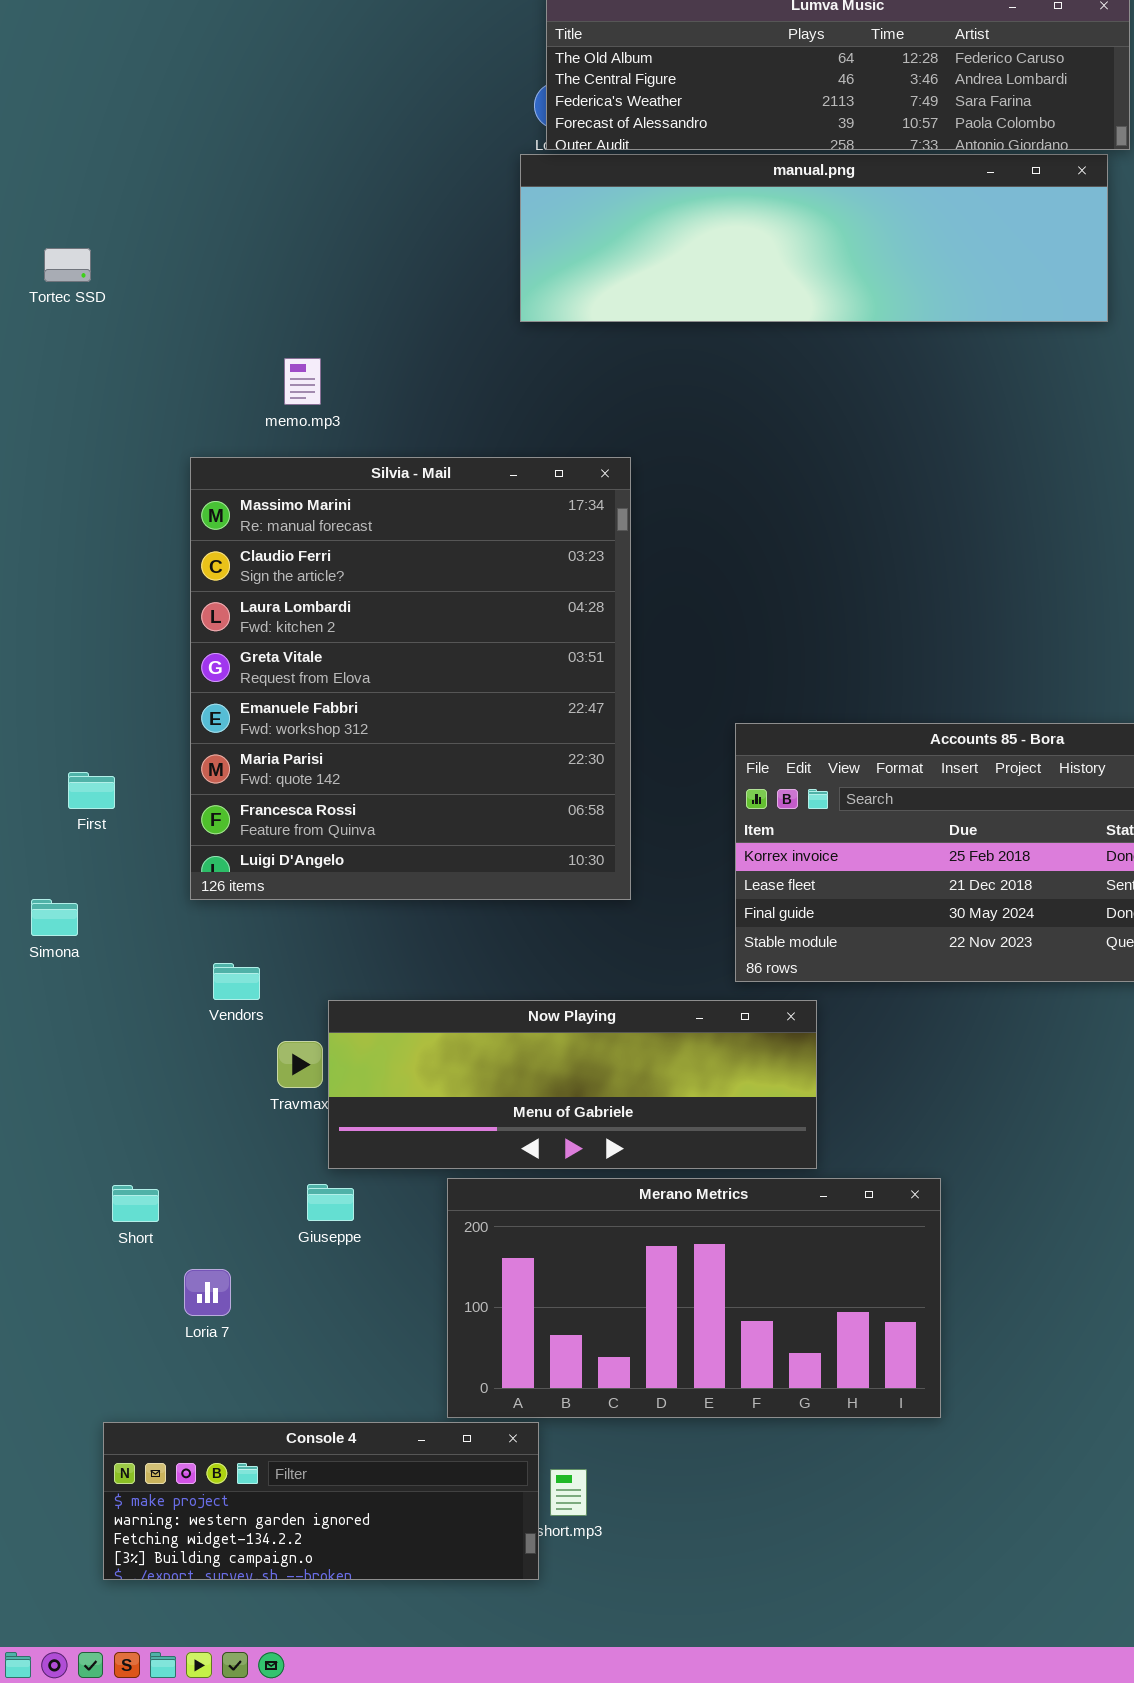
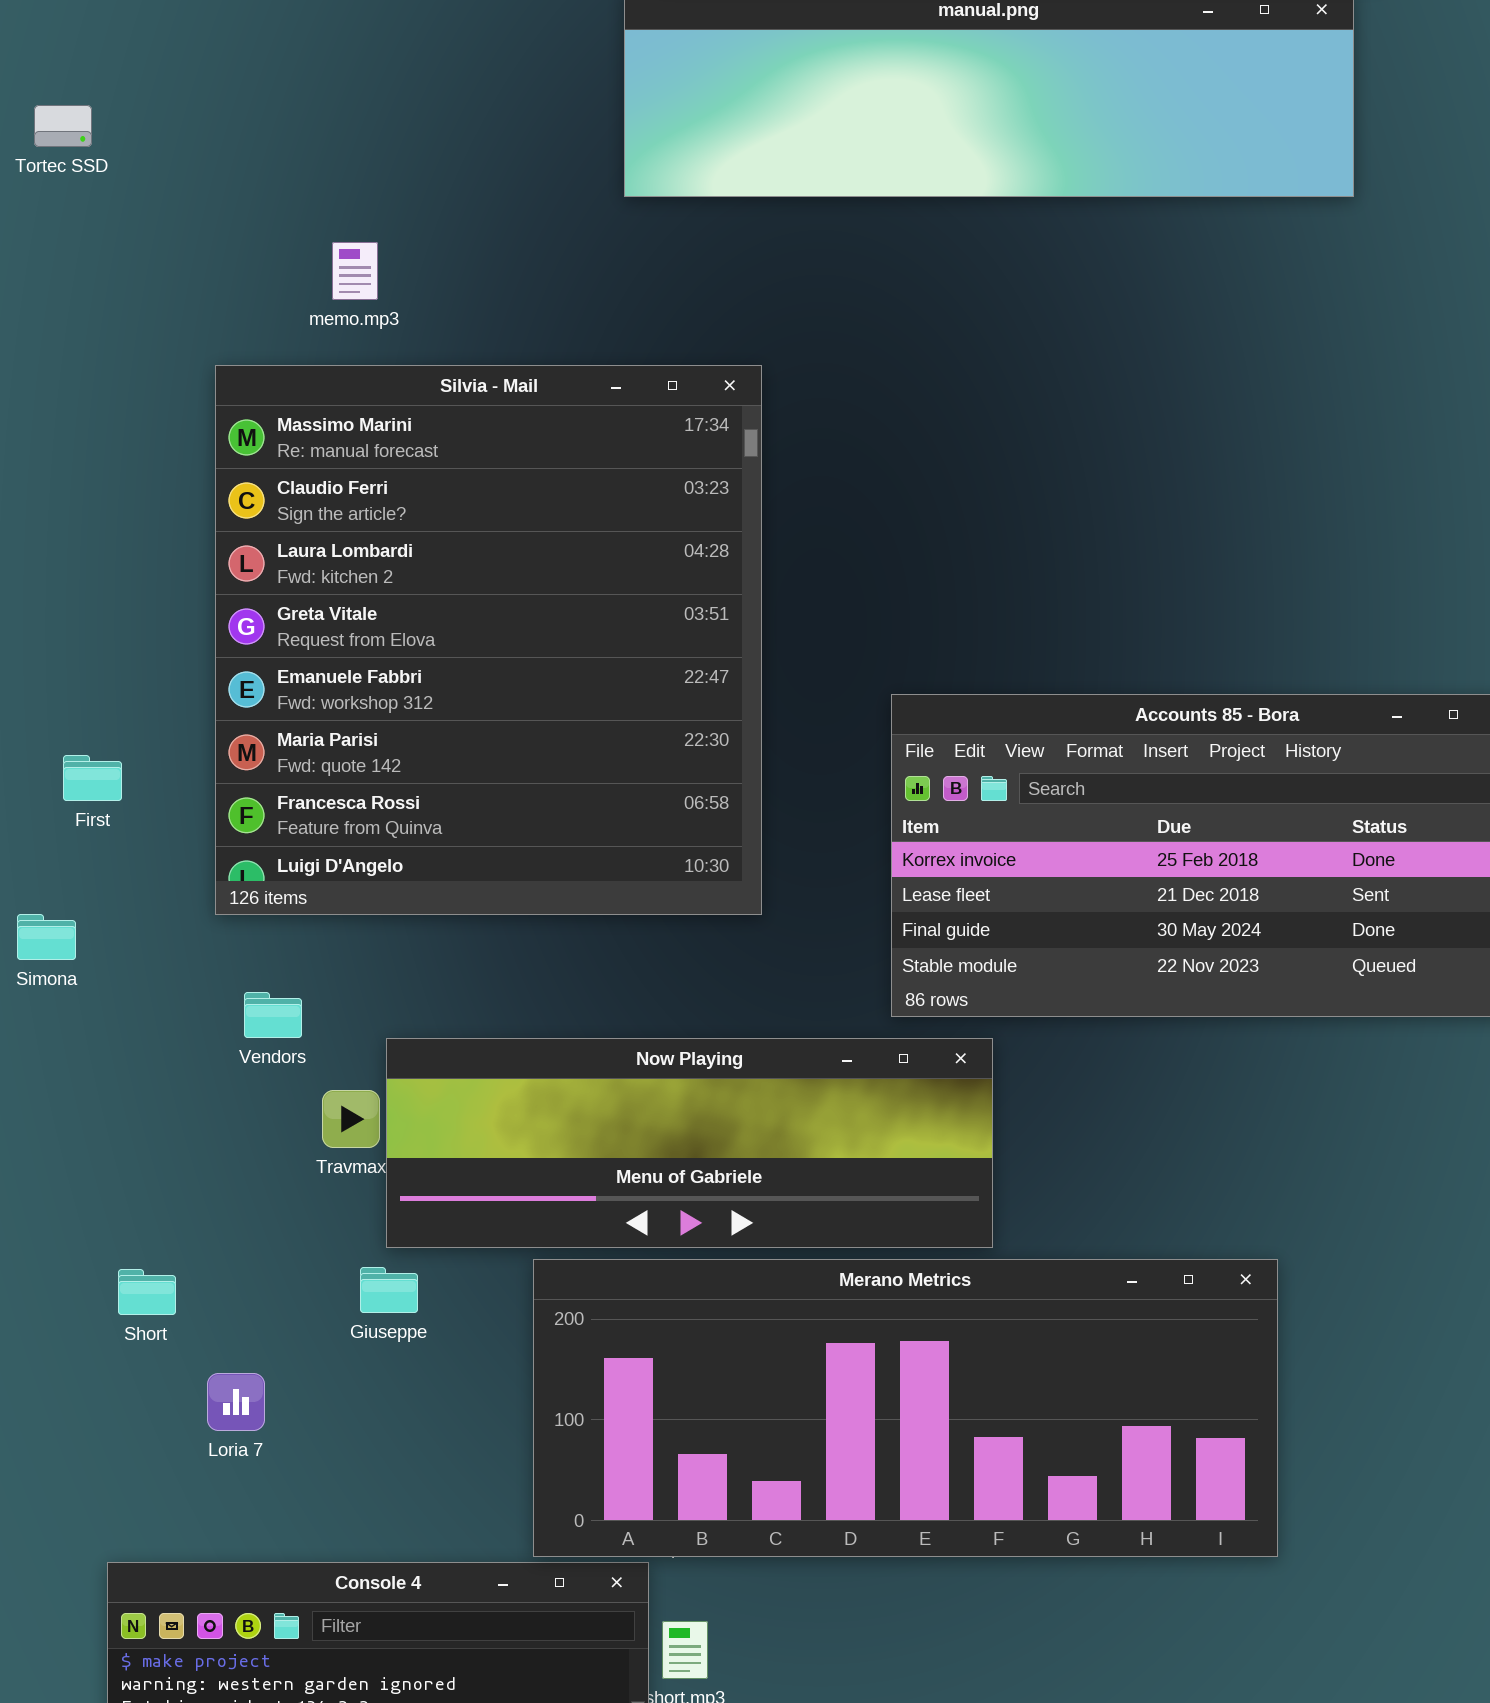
Merano Metrics: [447,1178,941,1418] -> [533,1259,1278,1557], resized

